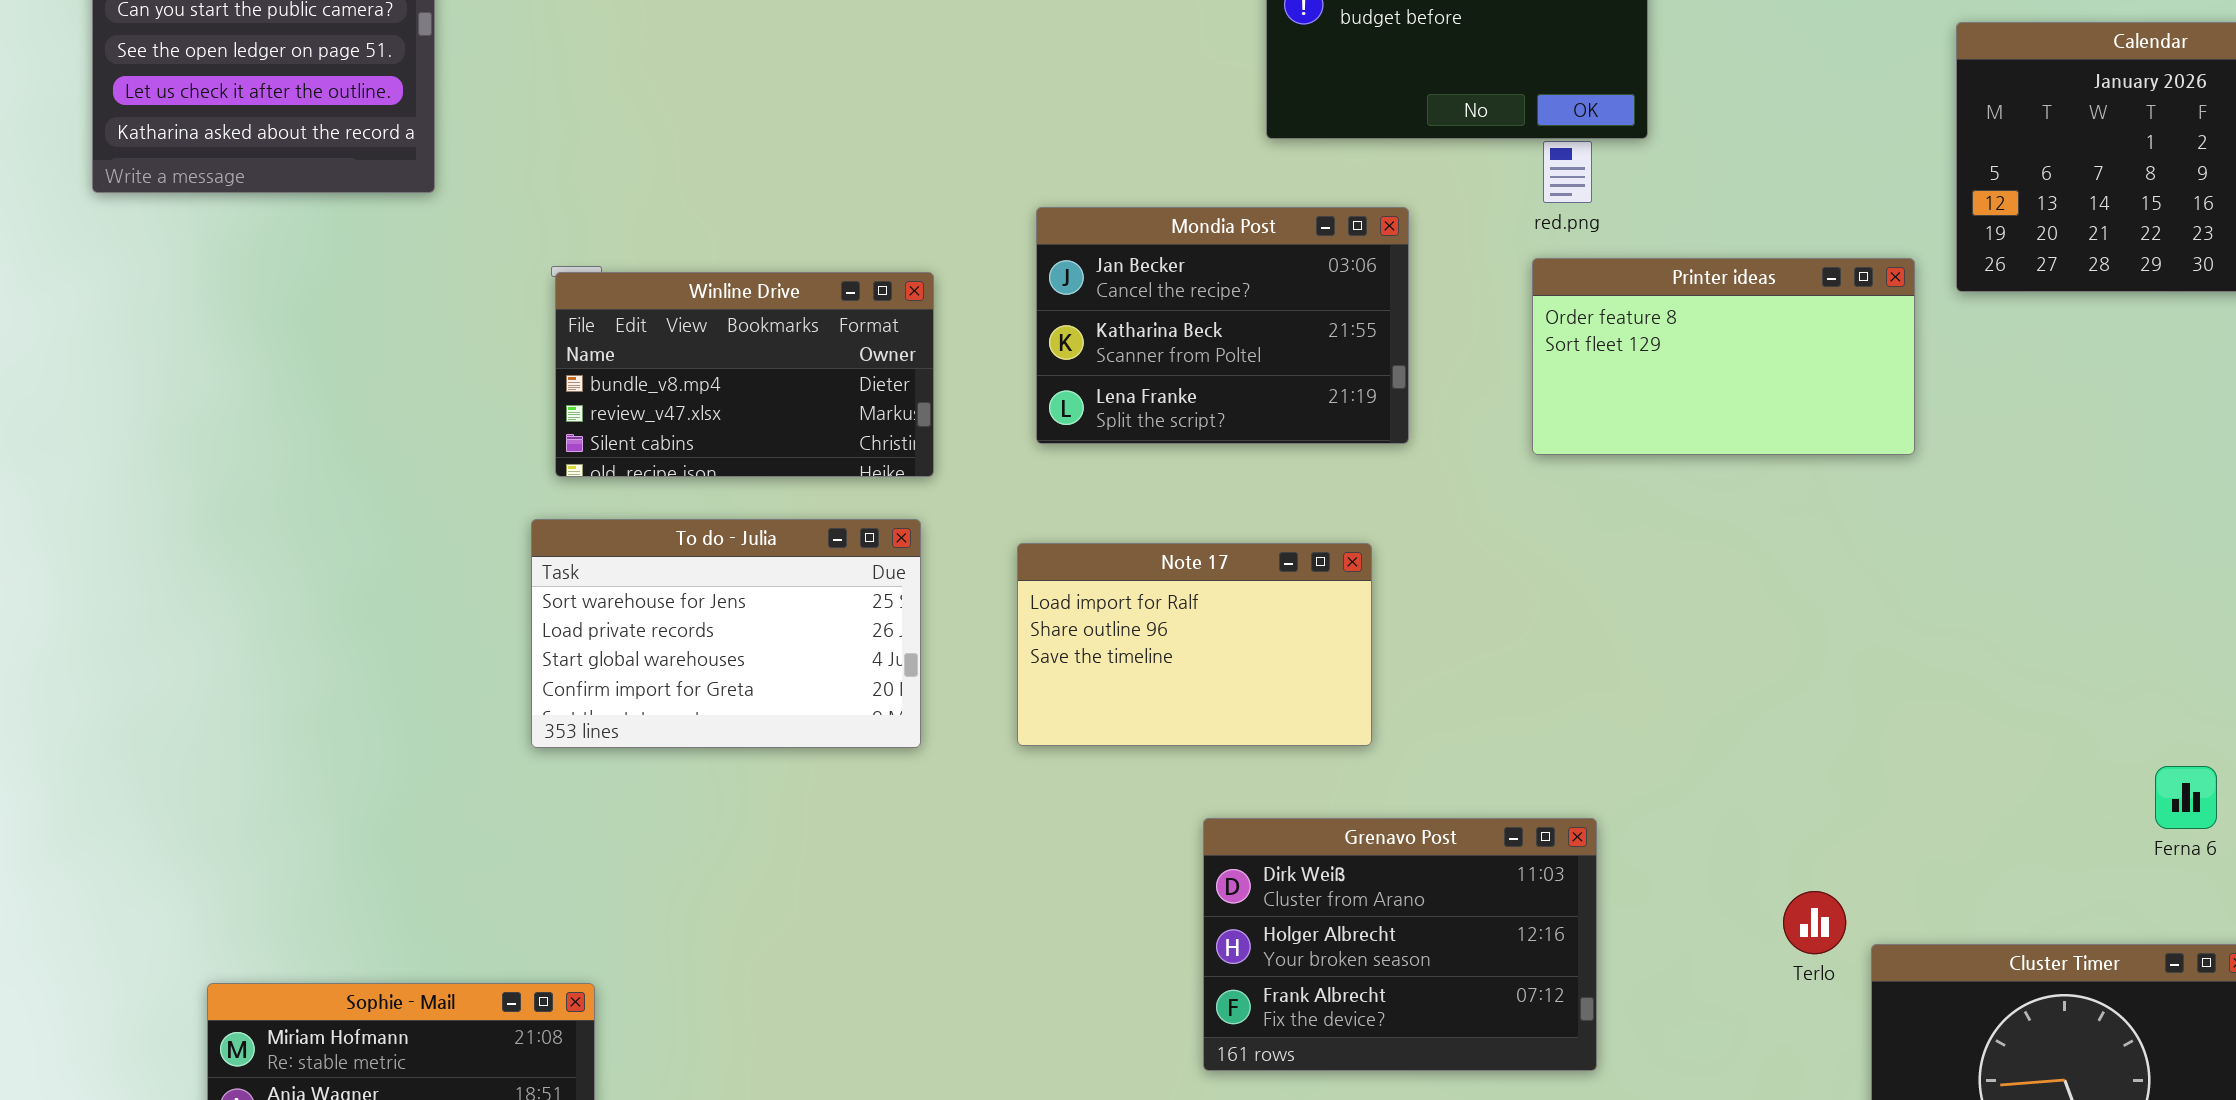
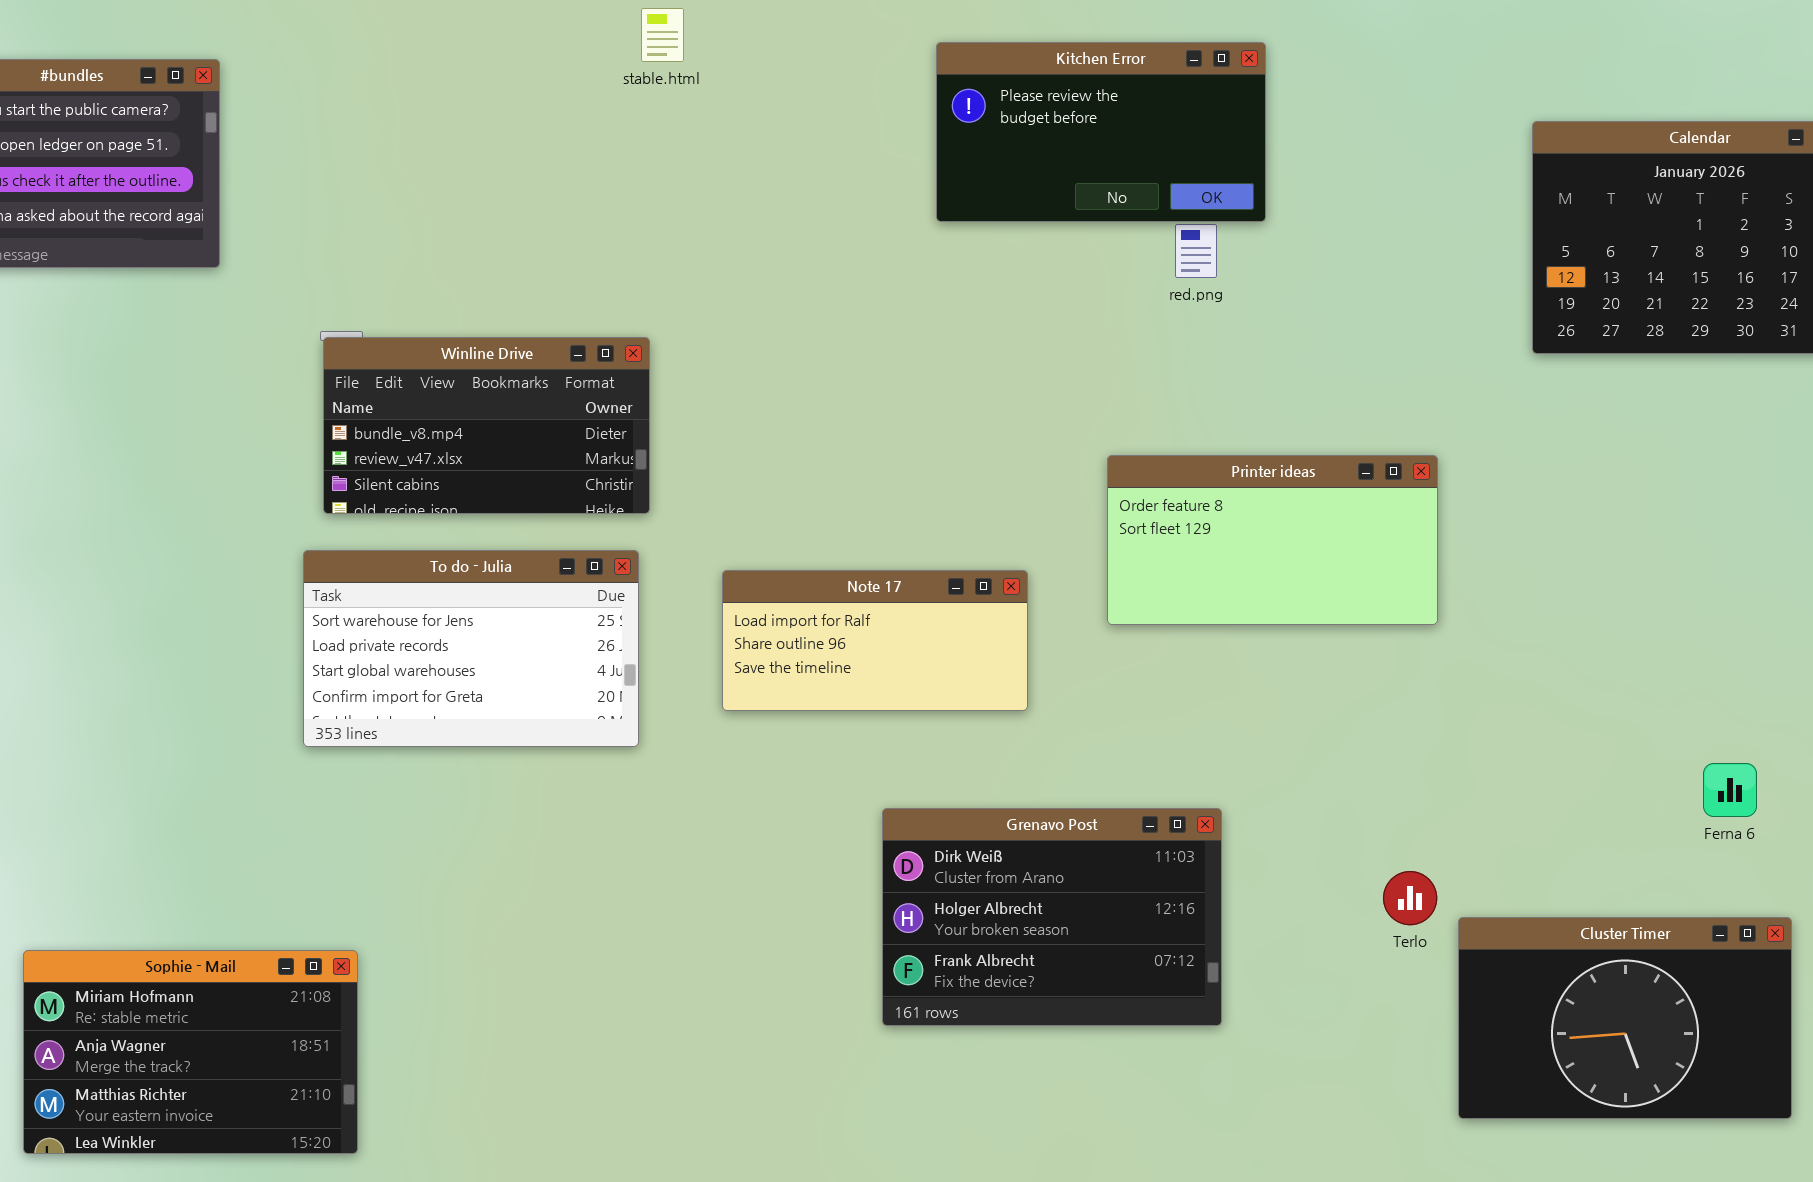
Mondia Post: [1036,207,1409,444] -> none, closed
Printer ideas: [1532,258,1915,455] -> [1107,455,1438,625], moved
Note 17: [1017,543,1372,746] -> [722,570,1028,711], resized

